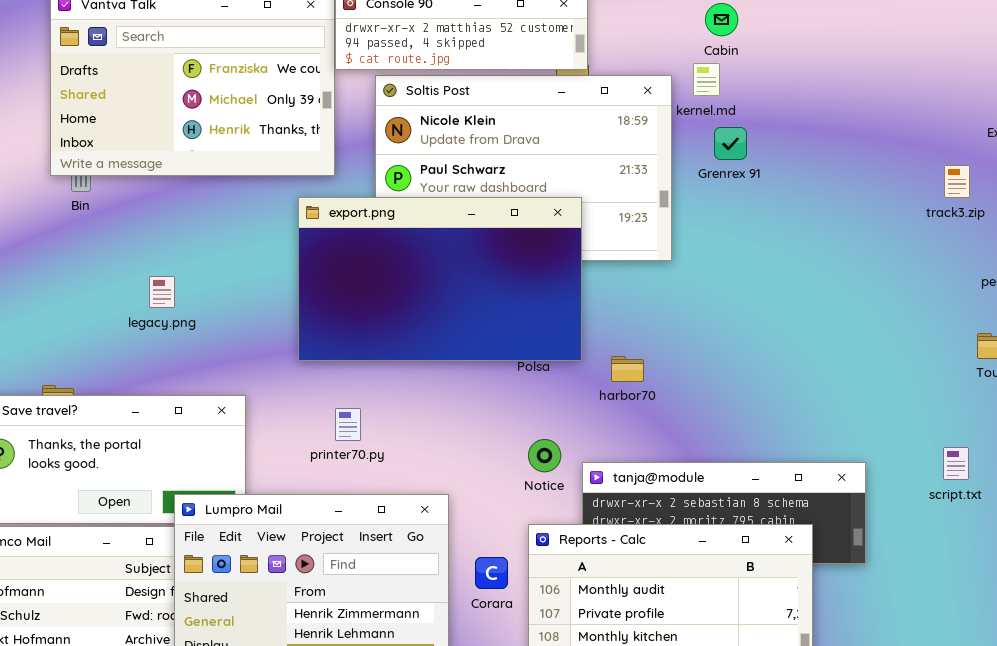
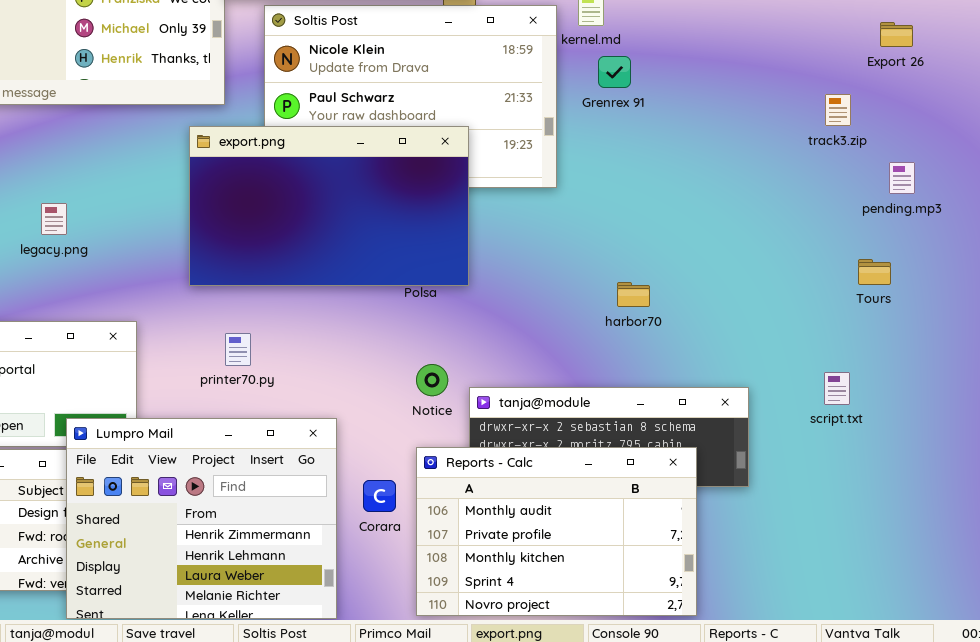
harbor70: [611,356,644,382] -> [617,282,650,307], moved

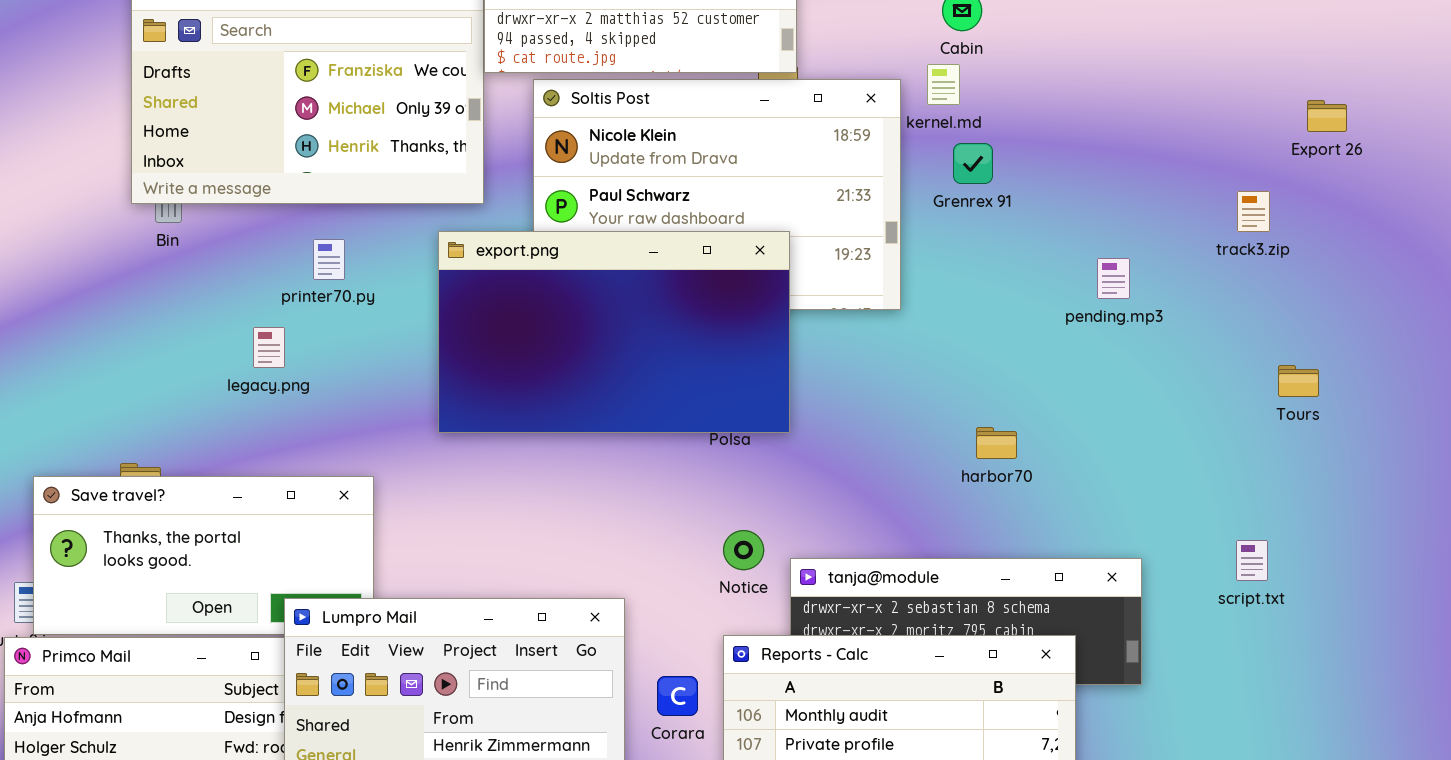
pending.mp3: [889,162,915,194] -> [1097,258,1130,299], moved
Tours: [858,259,891,285] -> [1278,365,1319,397], moved
printer70.py: [225,333,251,366] -> [313,239,345,280], moved

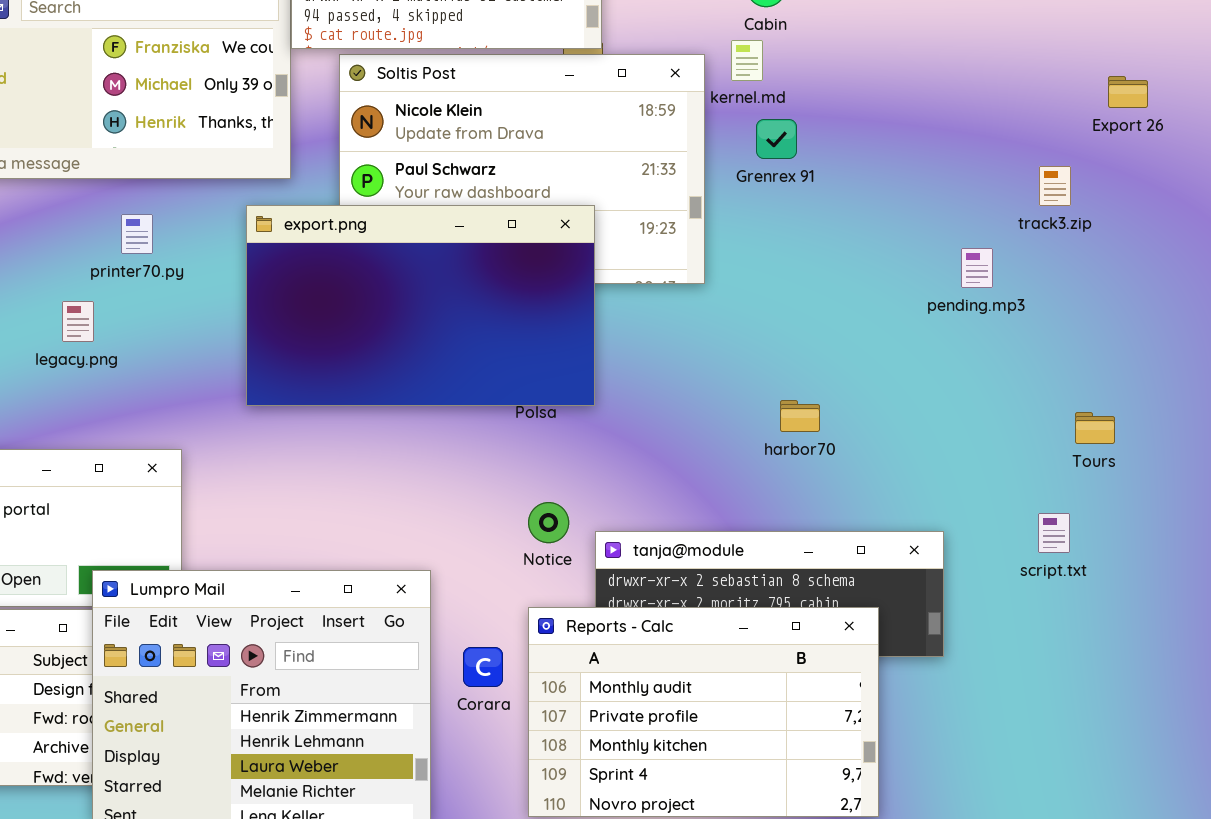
pending.mp3: [1097,258,1130,299] -> [961,248,993,288], moved
Tours: [1278,365,1319,397] -> [1075,412,1115,444], moved

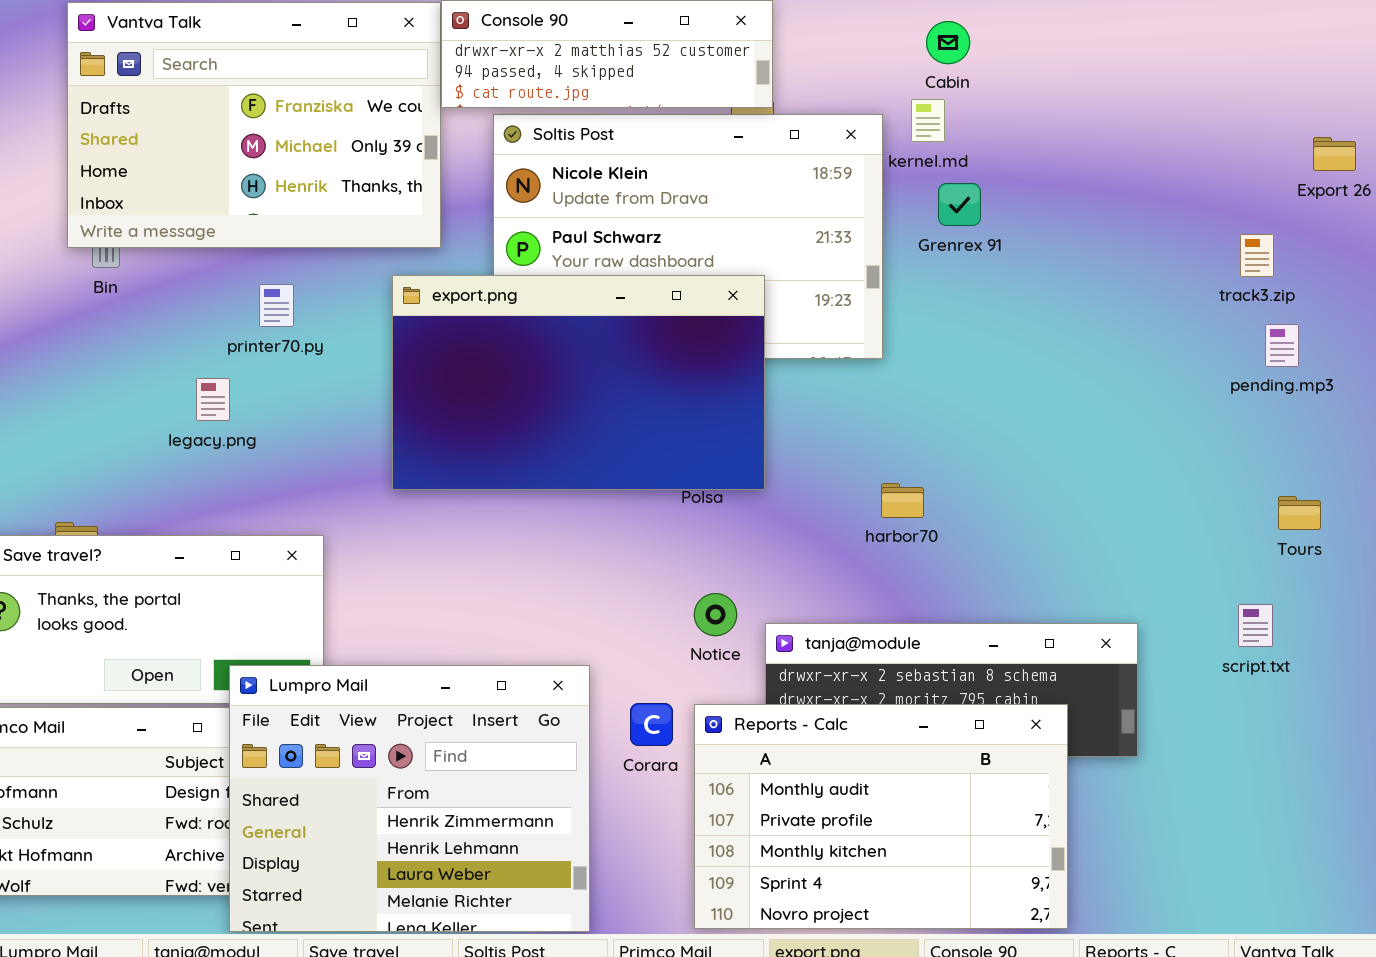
pending.mp3: [961,248,993,288] -> [1265,324,1299,367], moved
harbor70: [780,400,820,432] -> [881,483,924,518], moved
Corara: [463,647,503,687] -> [630,703,673,746], moved

